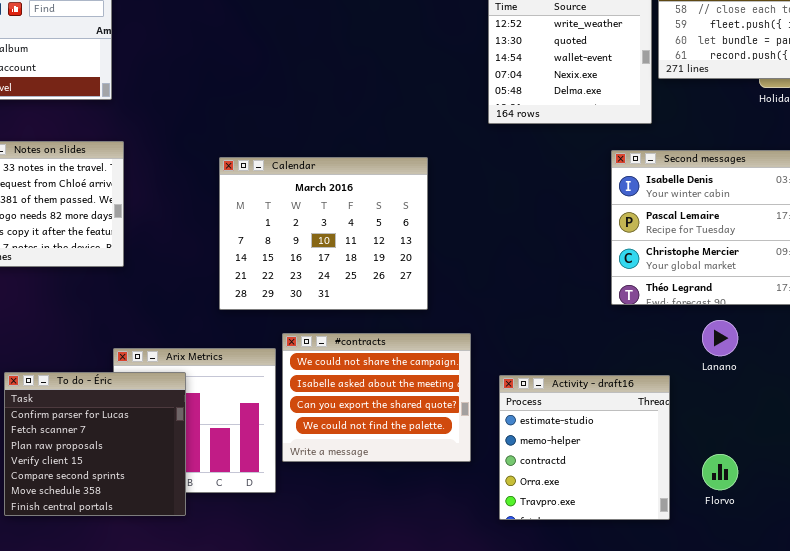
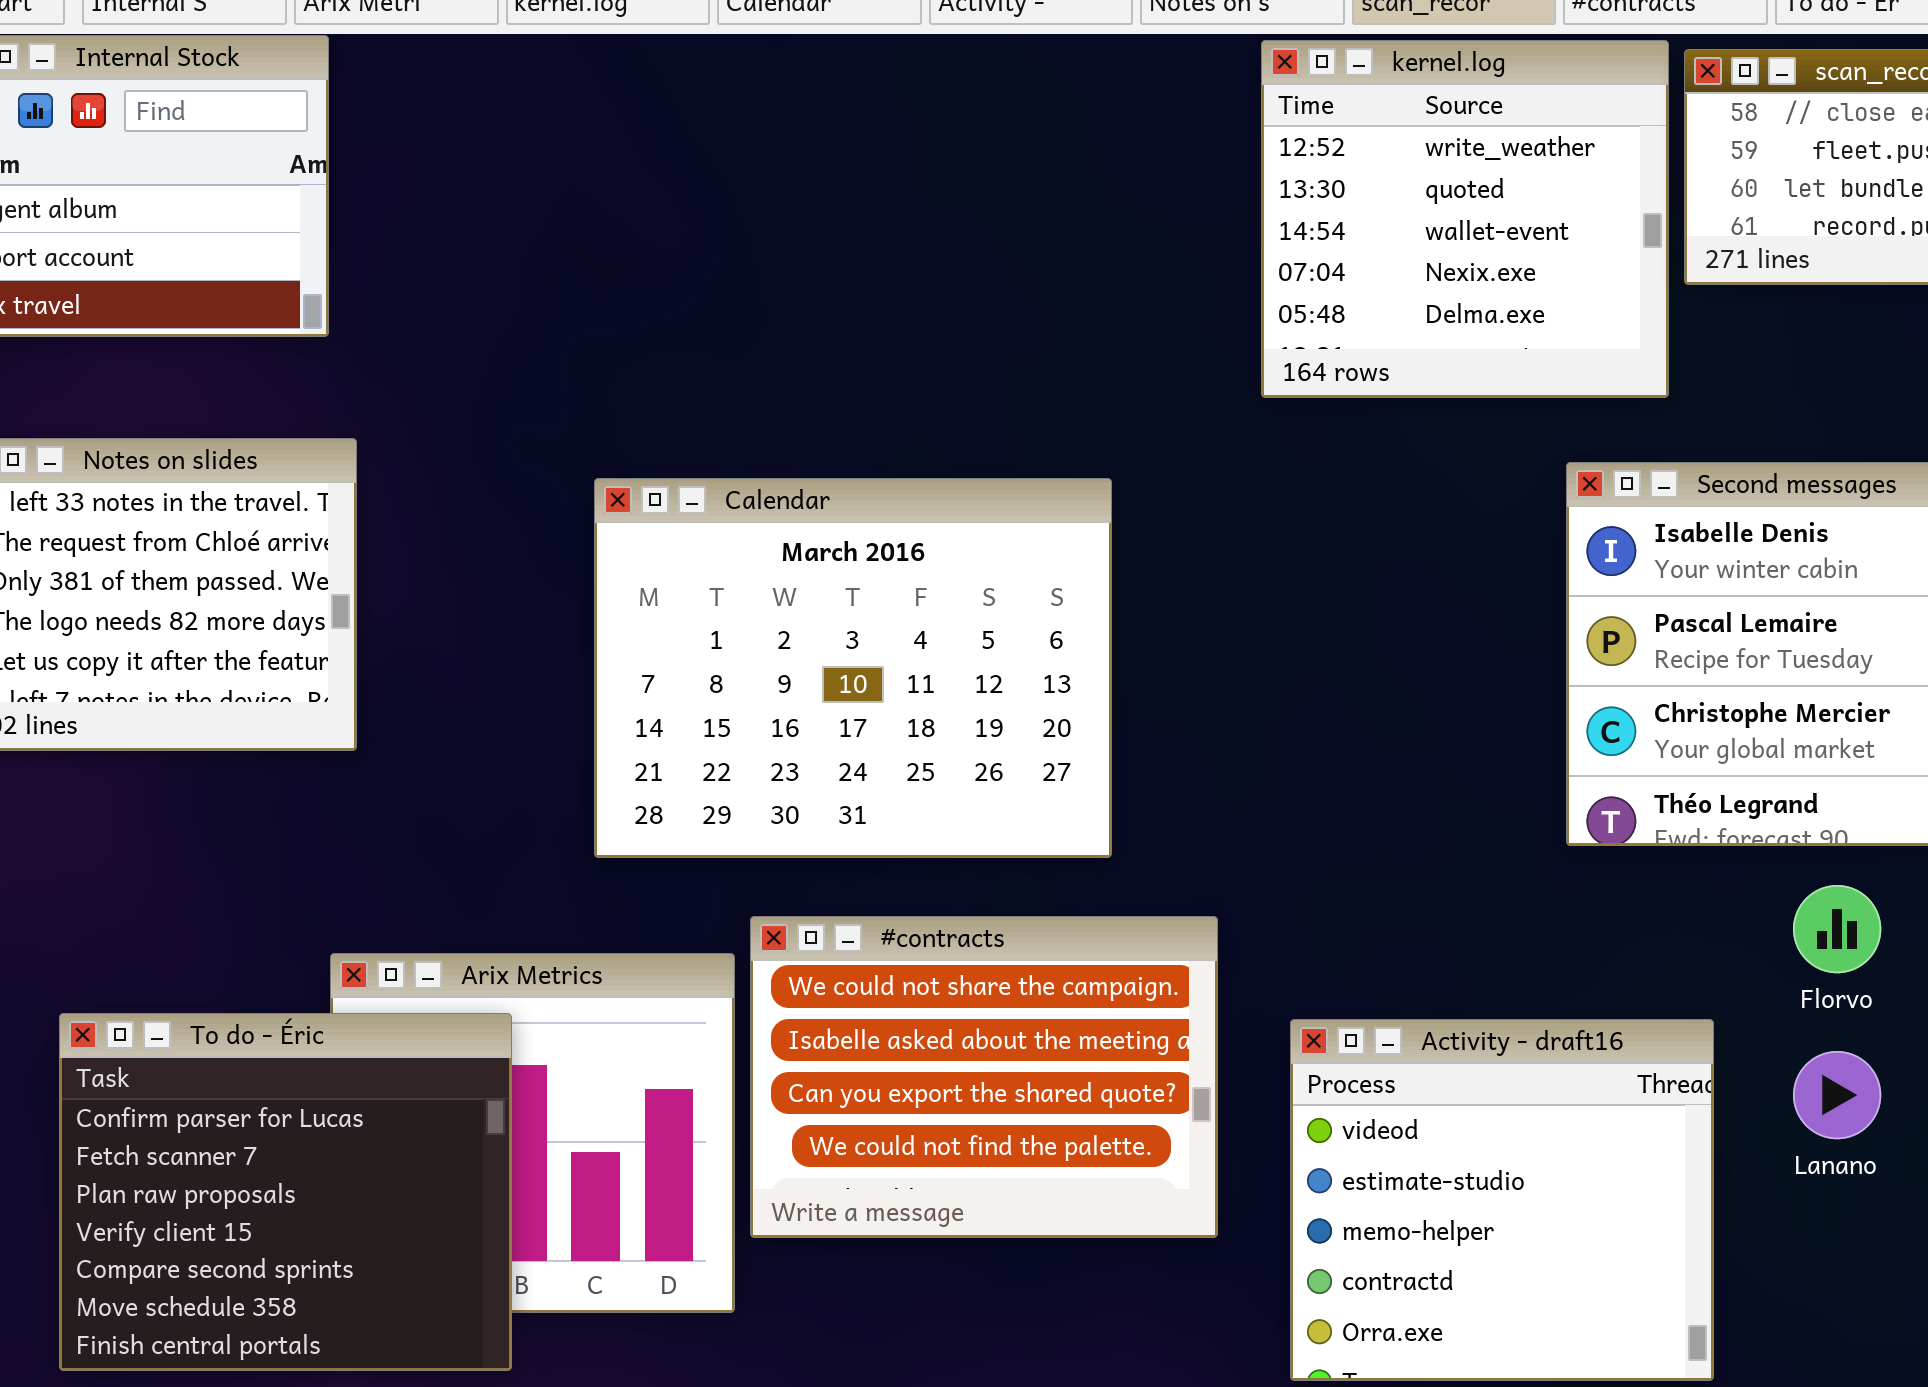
Lanano: [702,320,738,356] -> [1793,1051,1881,1139], moved
Activity - draft16: [499,375,670,520] -> [1290,1019,1714,1381], scrolled up 1 row
Florvo: [702,454,738,490] -> [1793,885,1881,973], moved

